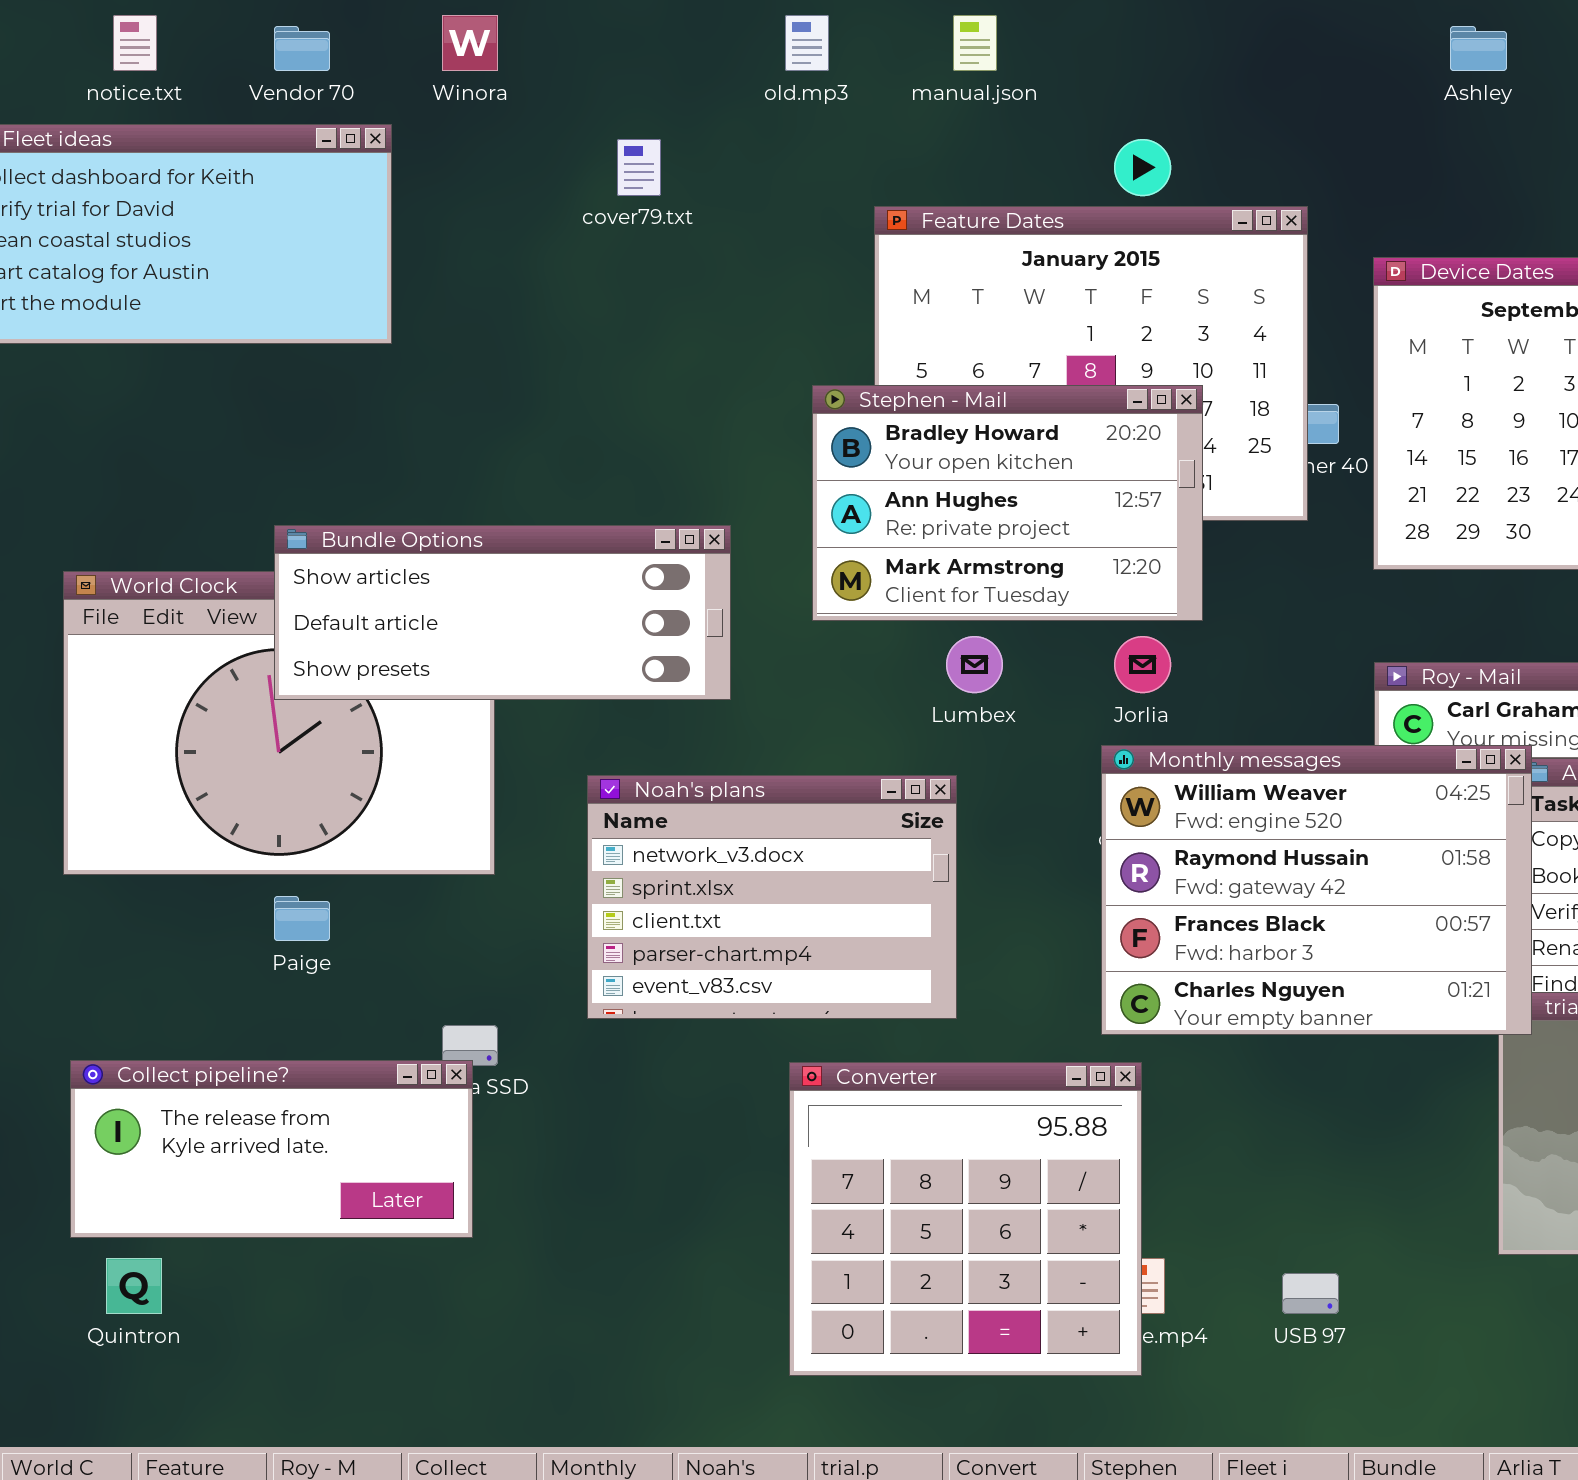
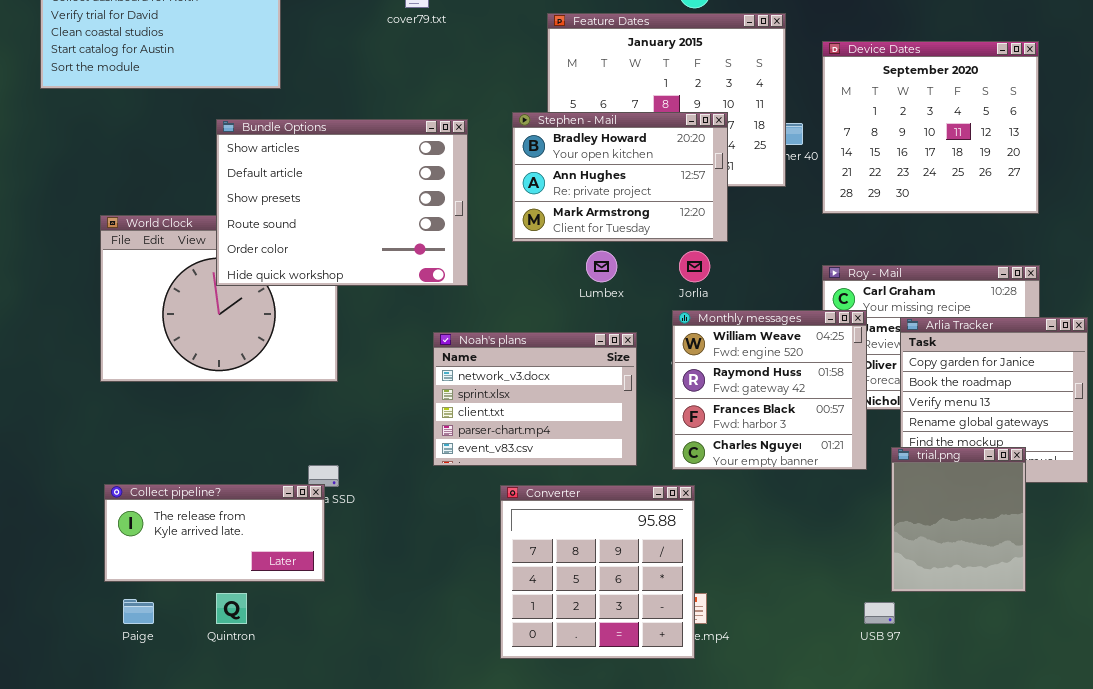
Bundle Options: [274,525,731,700] -> [216,119,468,286], resized
Monthly messages: [1101,745,1532,1035] -> [672,310,867,470], resized
Noah's plans: [587,775,957,1019] -> [433,332,637,466], moved
Paige: [274,896,330,941] -> [123,599,154,624], moved
Quintron: [106,1258,162,1314] -> [216,593,247,624], moved
USB 97: [1282,1273,1339,1314] -> [864,602,895,624], moved

